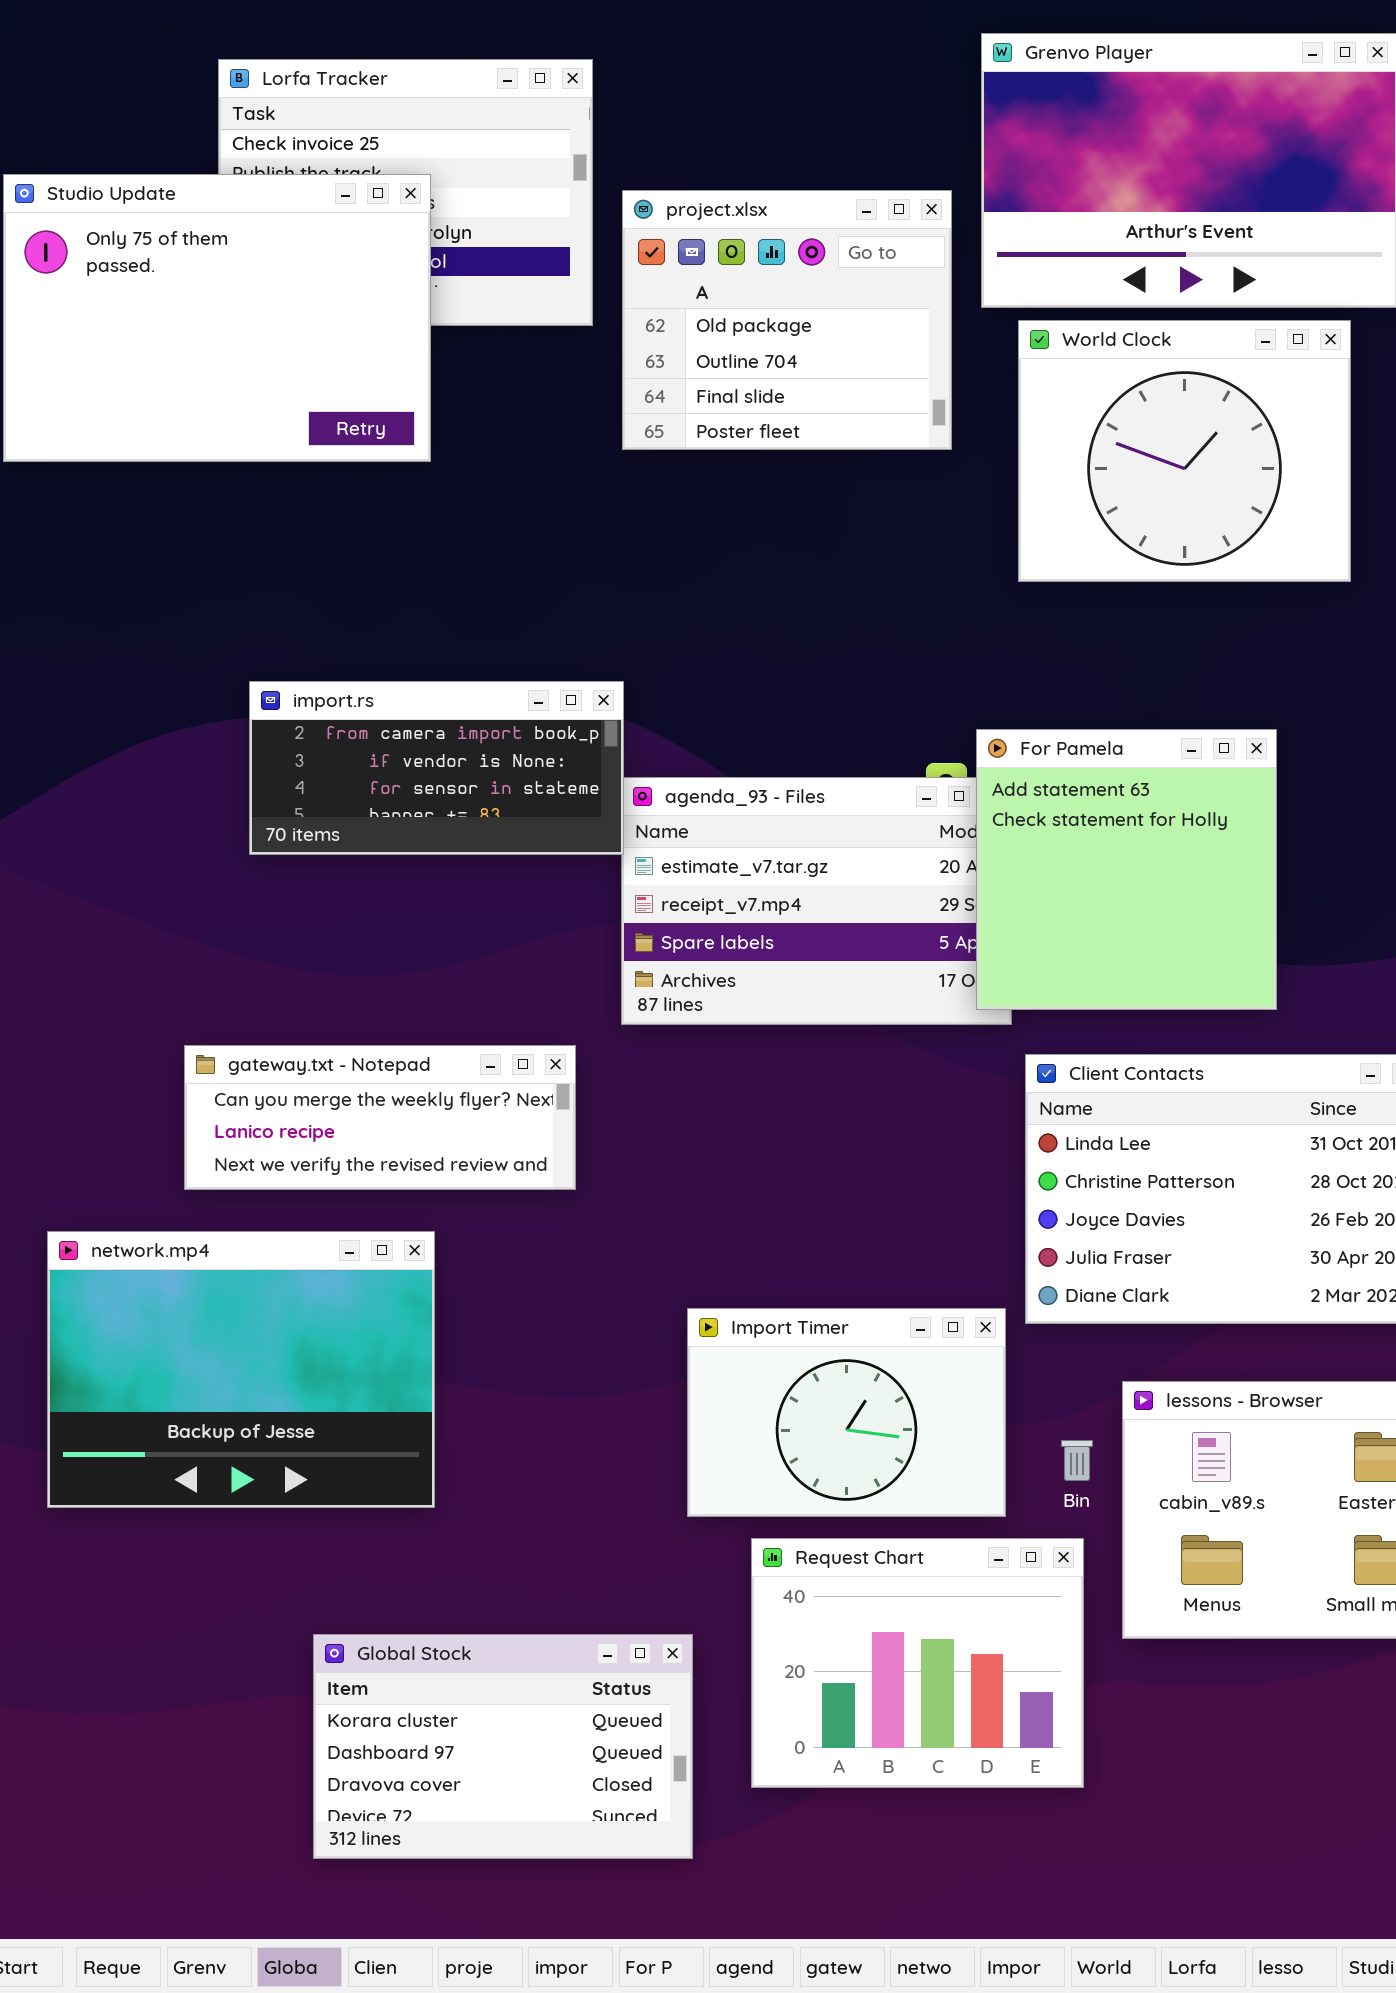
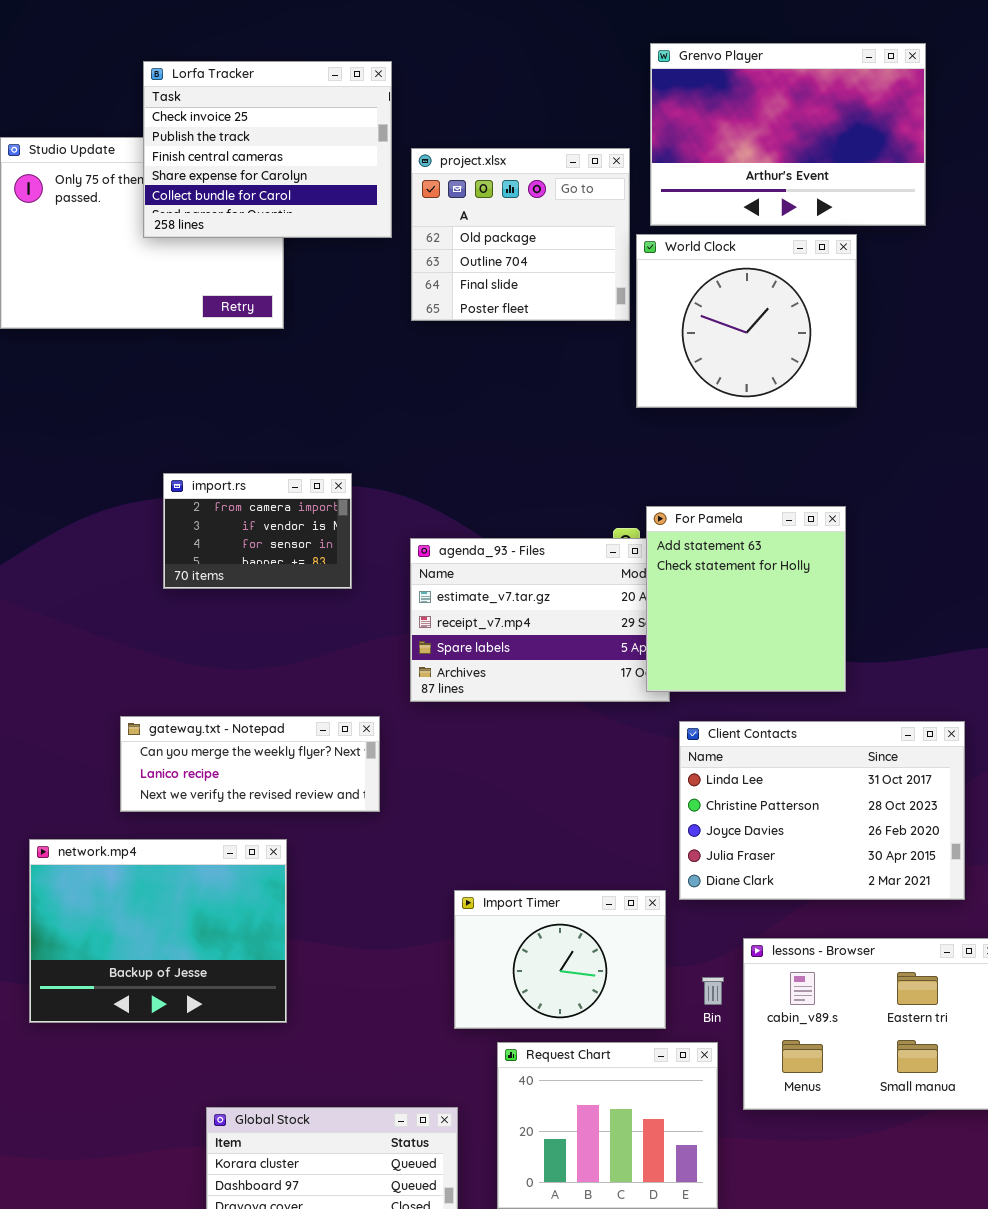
Lorfa Tracker: [218,59,593,326] -> [143,61,392,238], raised
World Clock: [1018,320,1351,582] -> [636,234,857,408], moved
import.rs: [249,681,624,855] -> [163,473,352,589], resized

